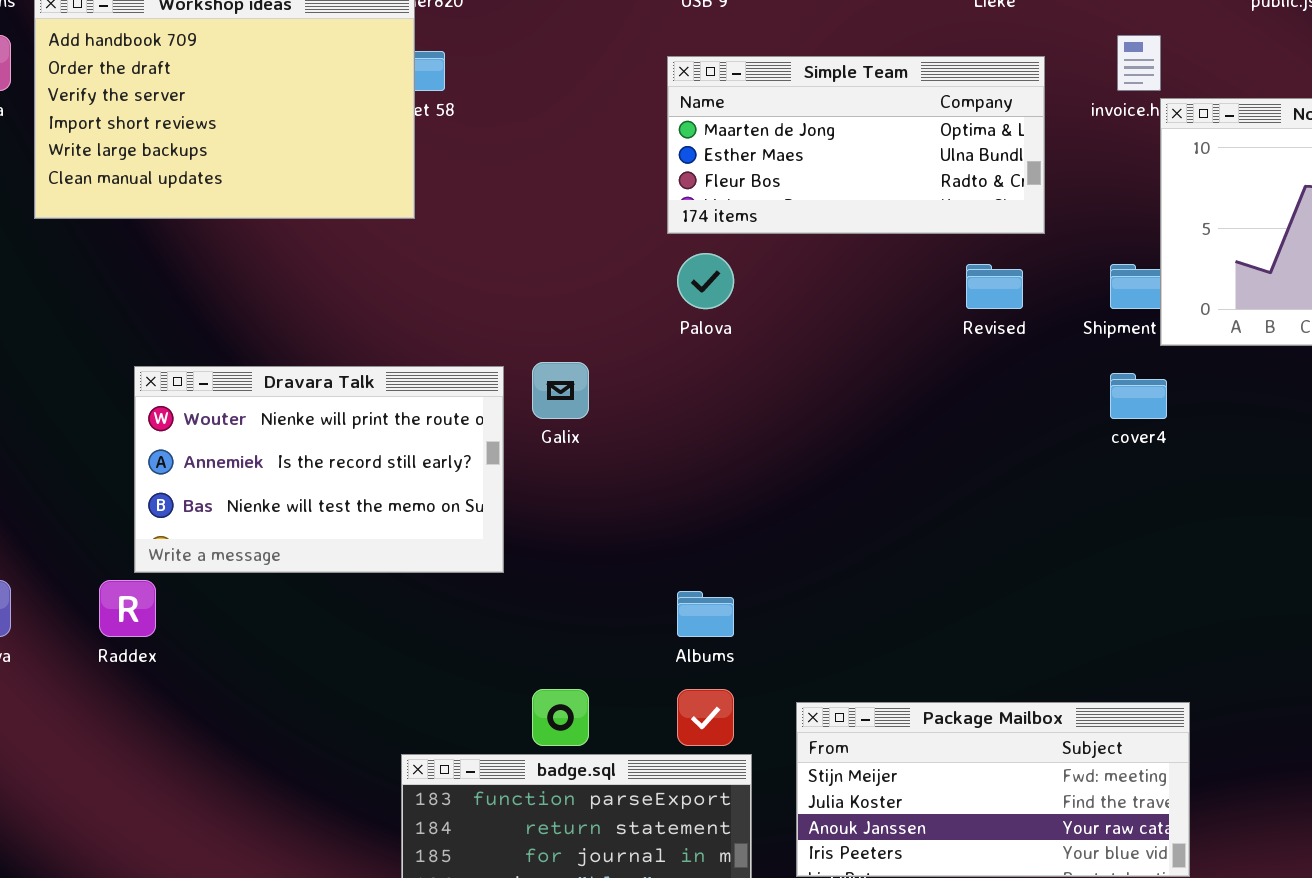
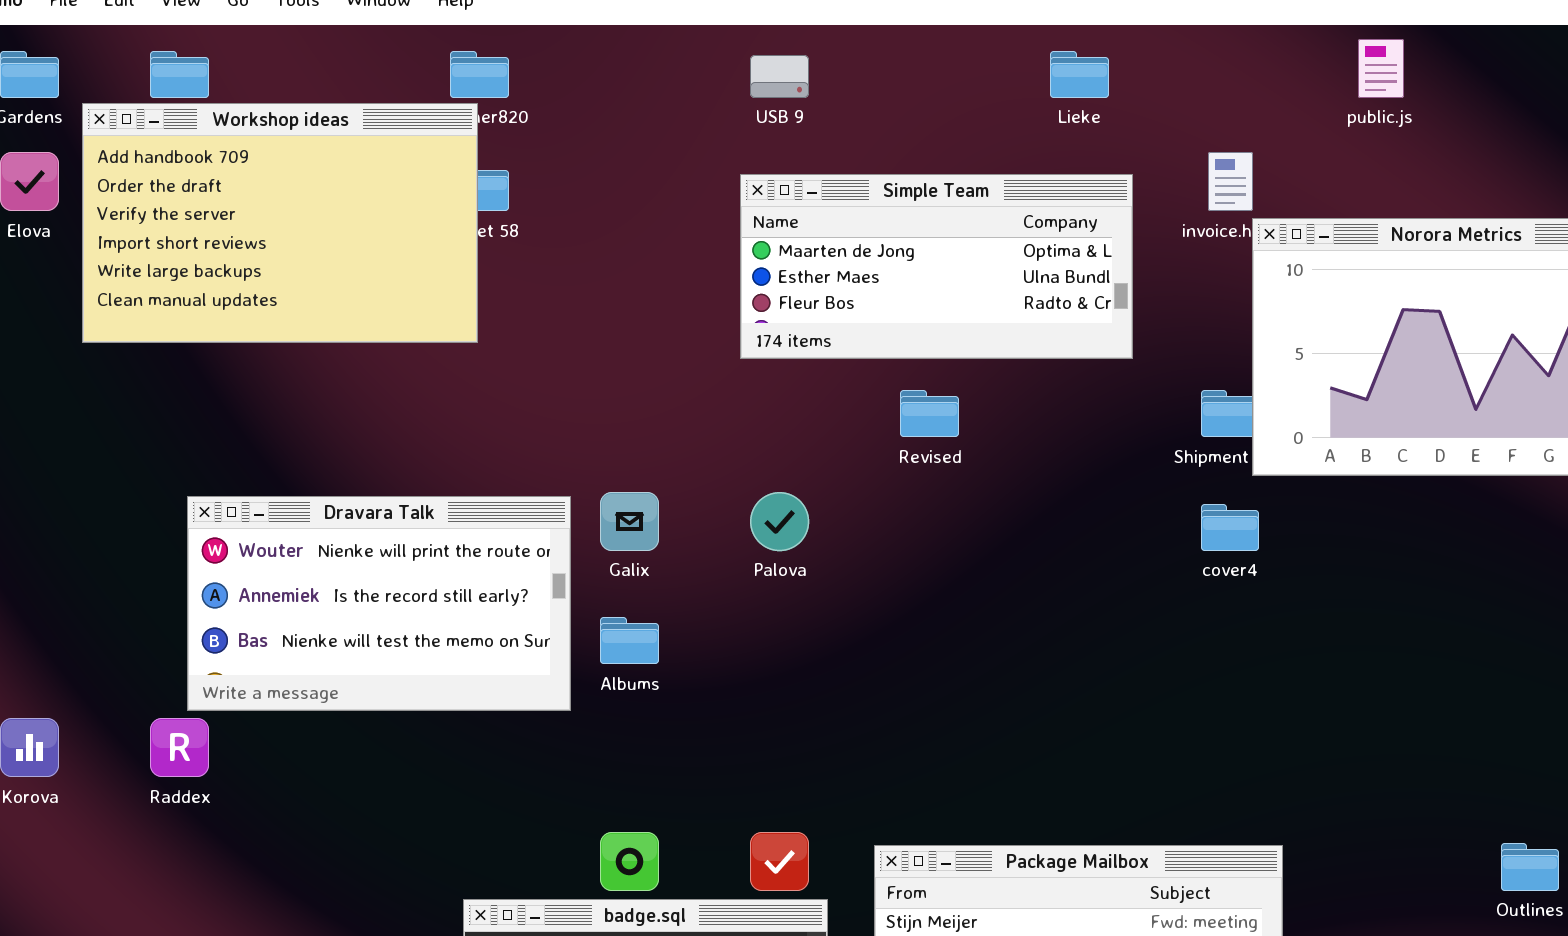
Palova: [677,253,734,309] -> [750,492,809,551], moved
Revised: [966,264,1023,309] -> [900,390,959,437], moved
Albums: [677,591,734,637] -> [600,617,659,664], moved

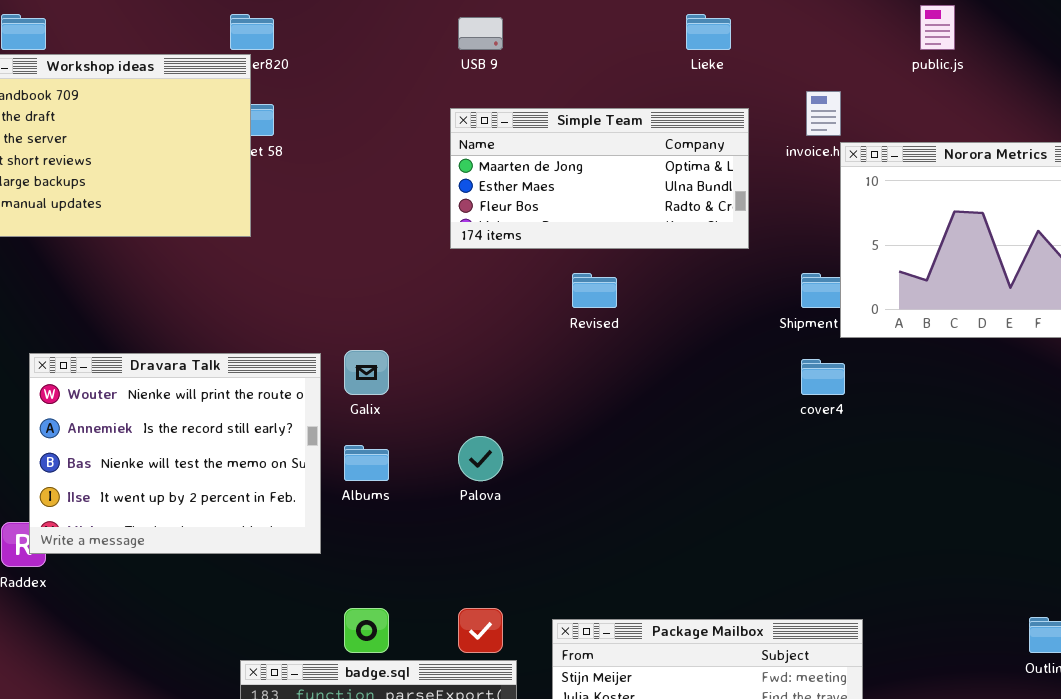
Palova: [750,492,809,551] -> [458,436,503,481], moved
Dravara Talk: [187,496,571,711] -> [29,353,321,554], resized

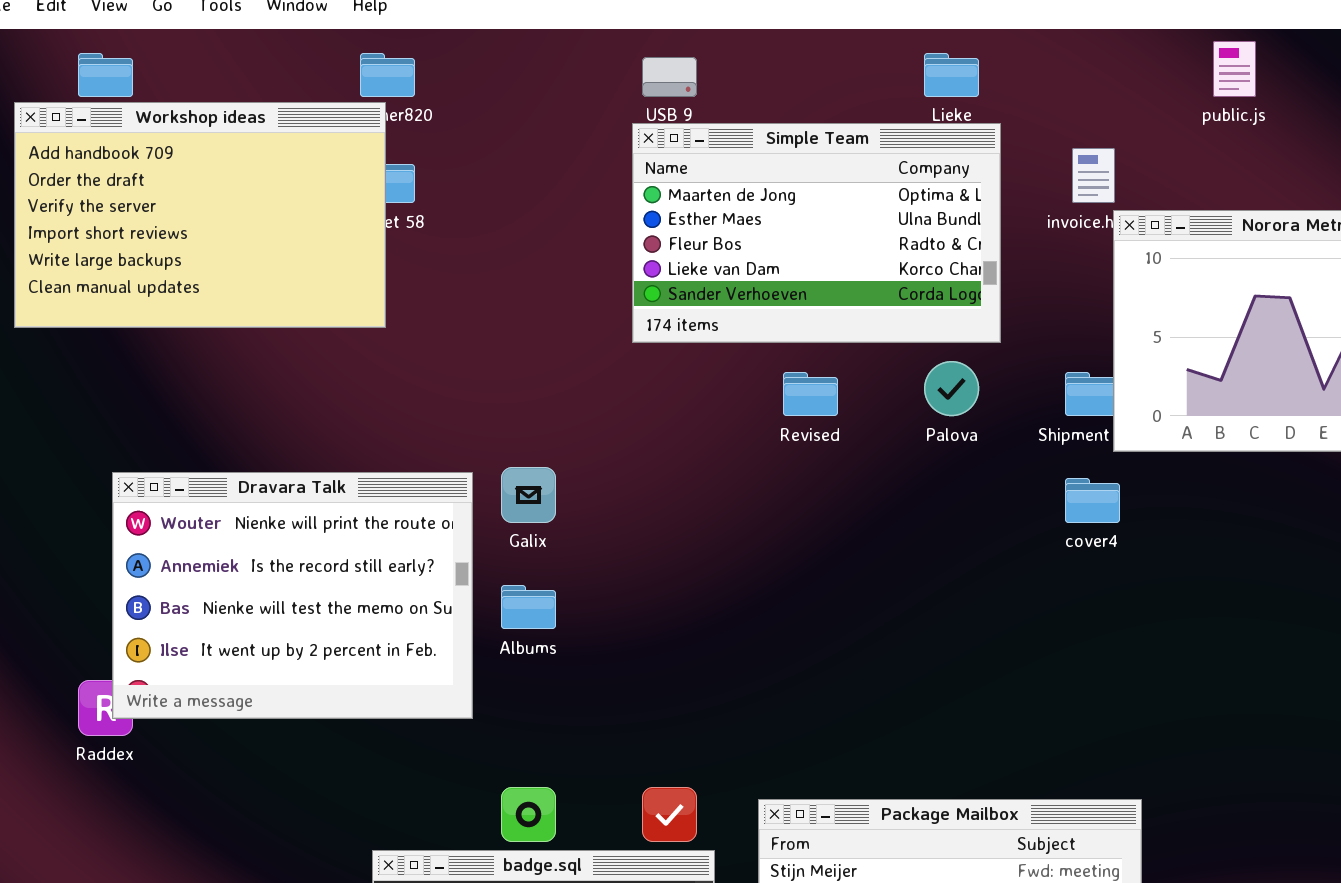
Simple Team: [450,108,749,249] -> [632,123,1001,343], resized
Palova: [458,436,503,481] -> [924,361,979,416], moved

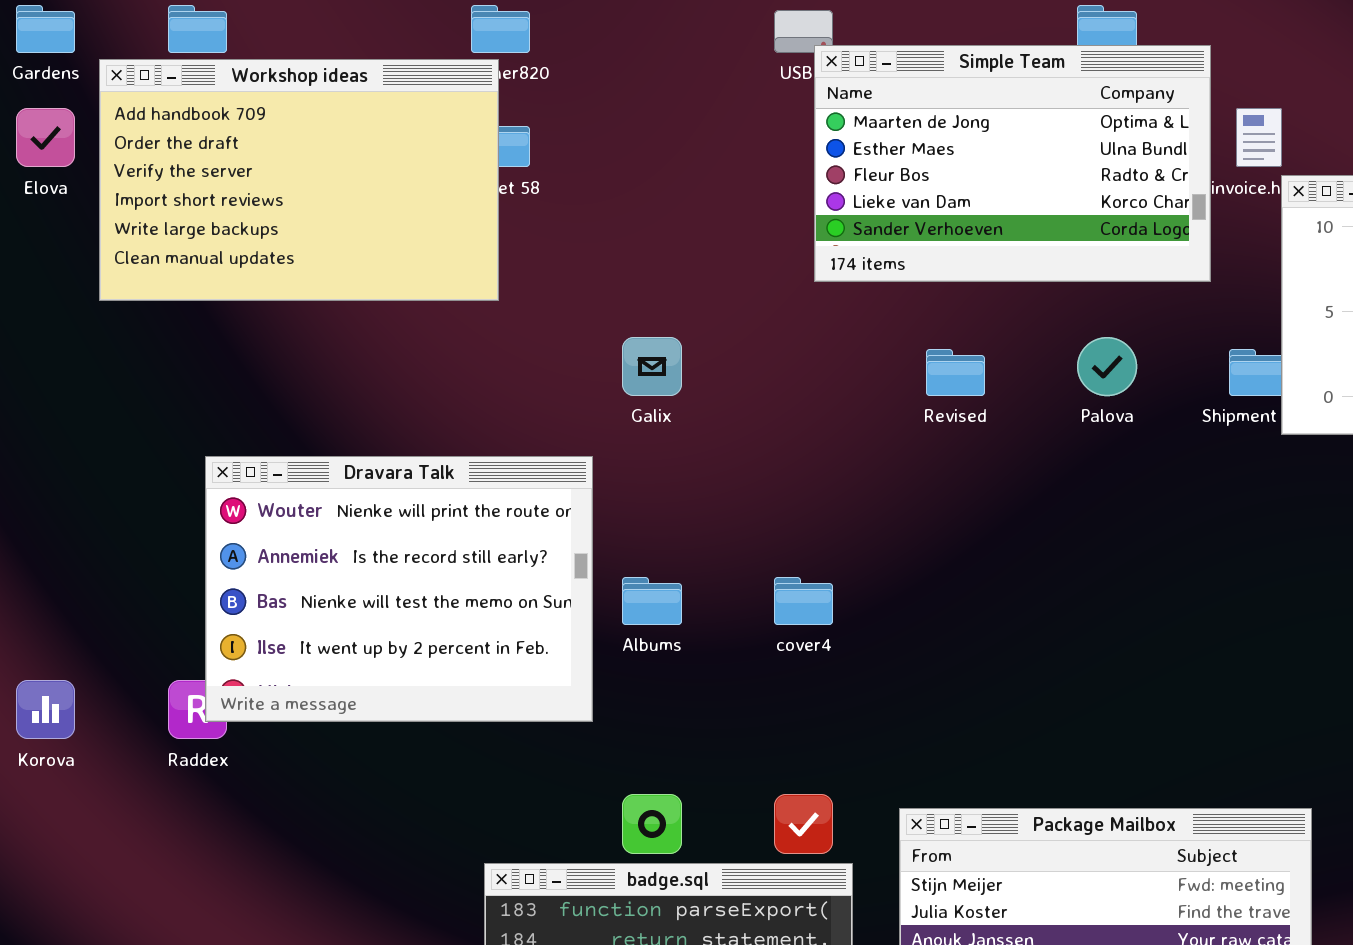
Simple Team: [632,123,1001,343] -> [814,45,1211,282], moved
Galix: [501,467,556,523] -> [622,337,682,396], moved
cover4: [1065,478,1120,523] -> [774,577,833,625], moved

